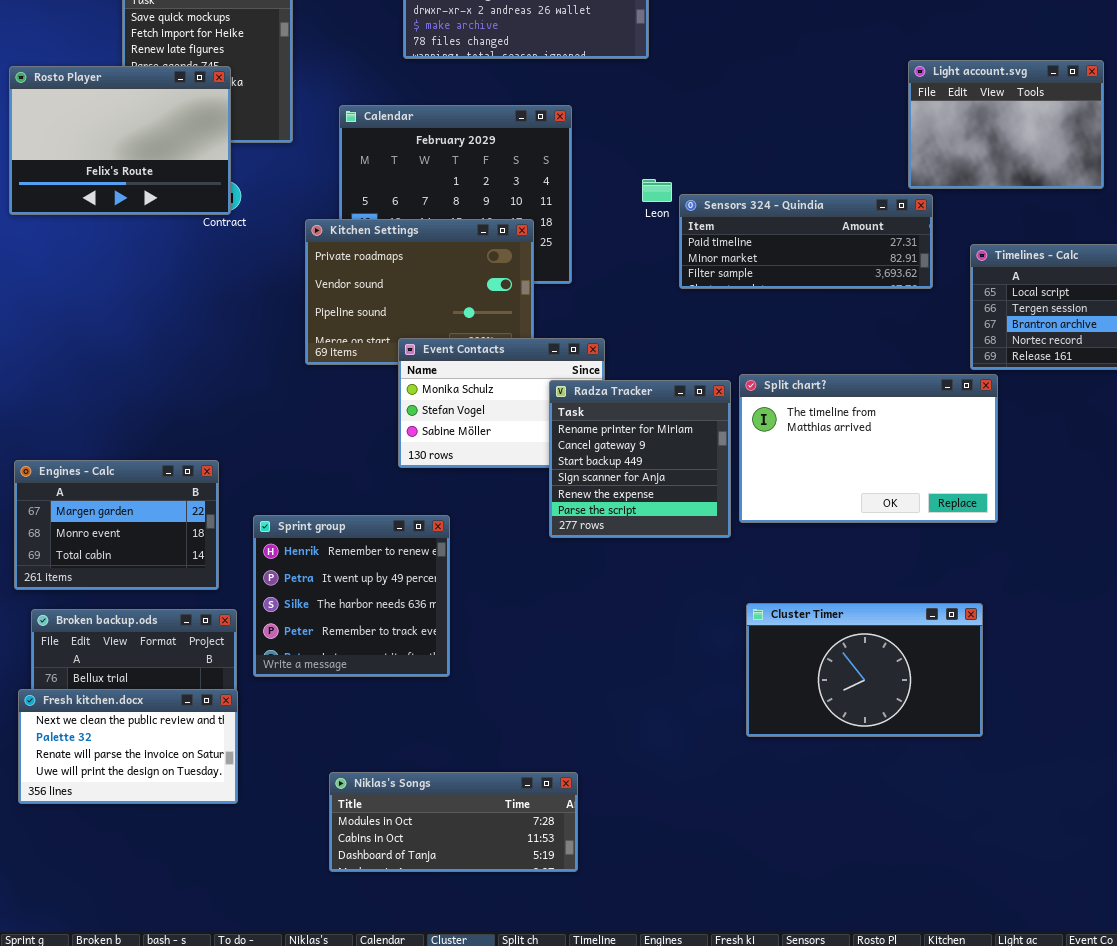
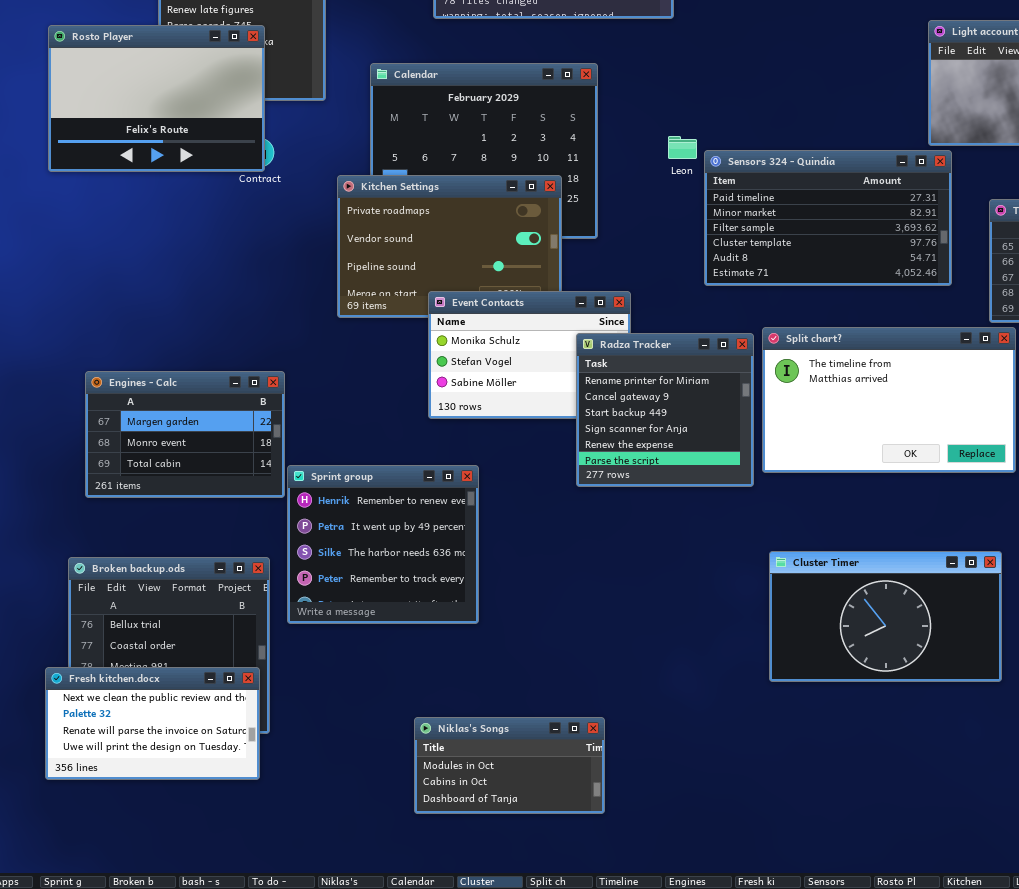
Sensors 324 - Quindia: [679,194,933,289] -> [704,150,952,286], resized
Engines - Calc: [14,460,219,590] -> [85,371,285,498], moved
Fresh kitchen.docx: [18,689,238,804] -> [45,667,260,780], moved
Niklas's Songs: [329,772,578,872] -> [414,717,605,814], resized

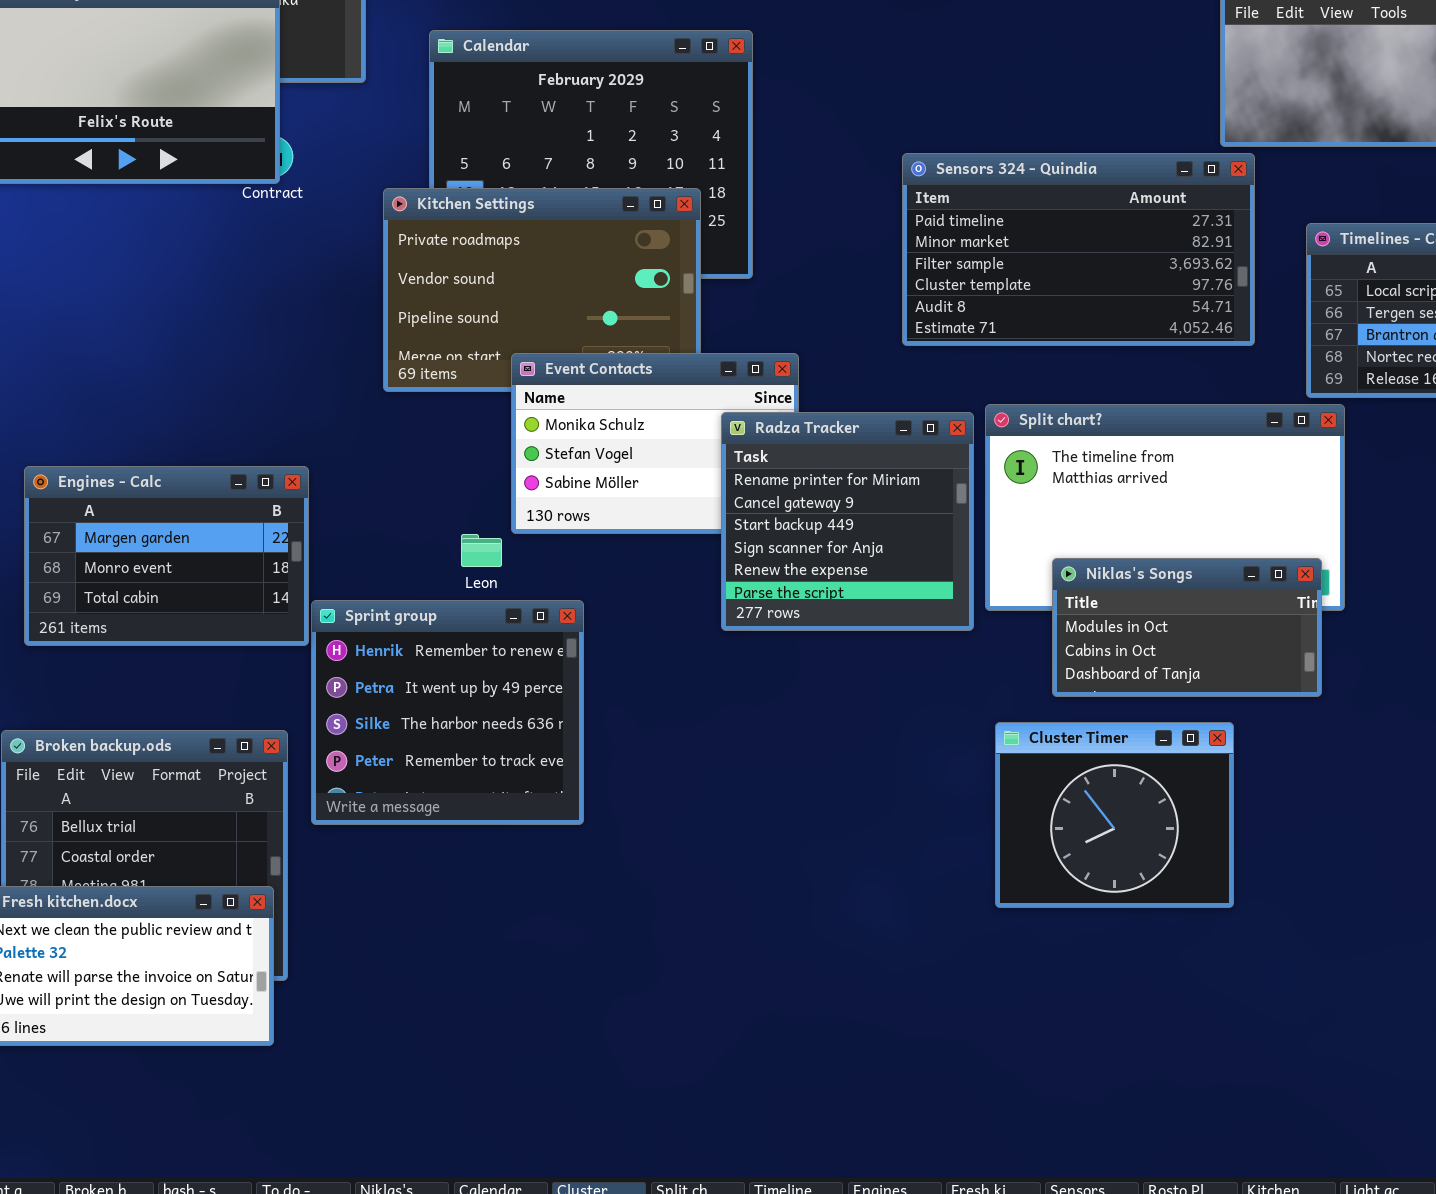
Leon: [668,136,697,159] -> [461,534,502,567], moved
Cluster Timer: [769,551,1002,682] -> [995,722,1234,908], resized
Niklas's Songs: [414,717,605,814] -> [1052,558,1322,697], moved

